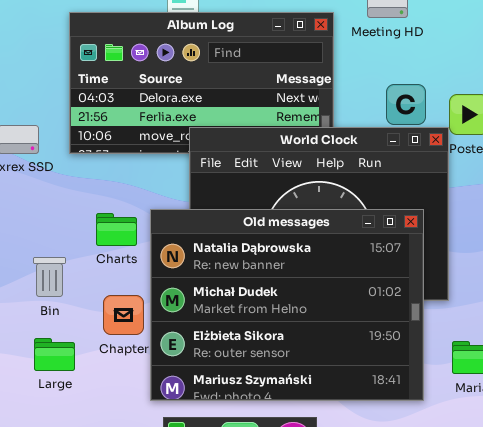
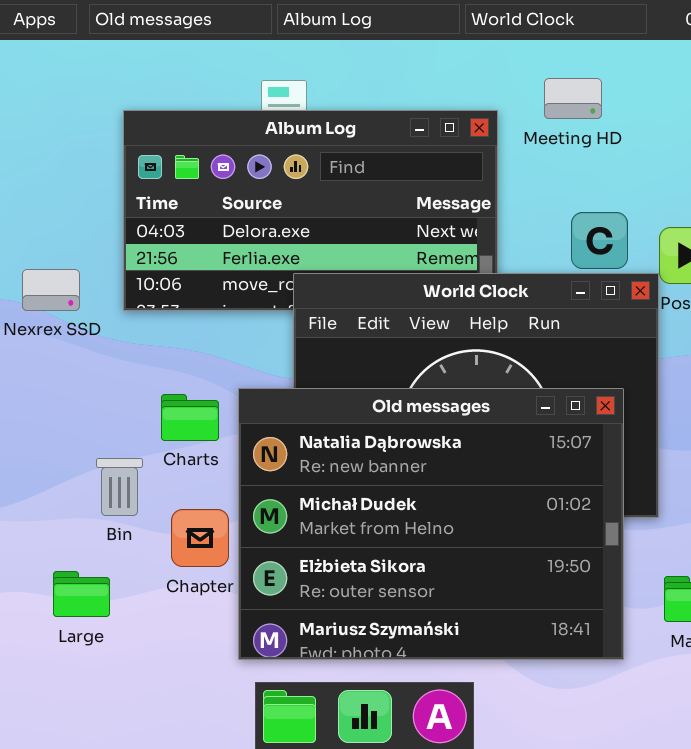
Bin: [33,257,66,297] -> [96,458,143,516], moved
Large: [34,338,75,371] -> [53,571,110,617], moved

